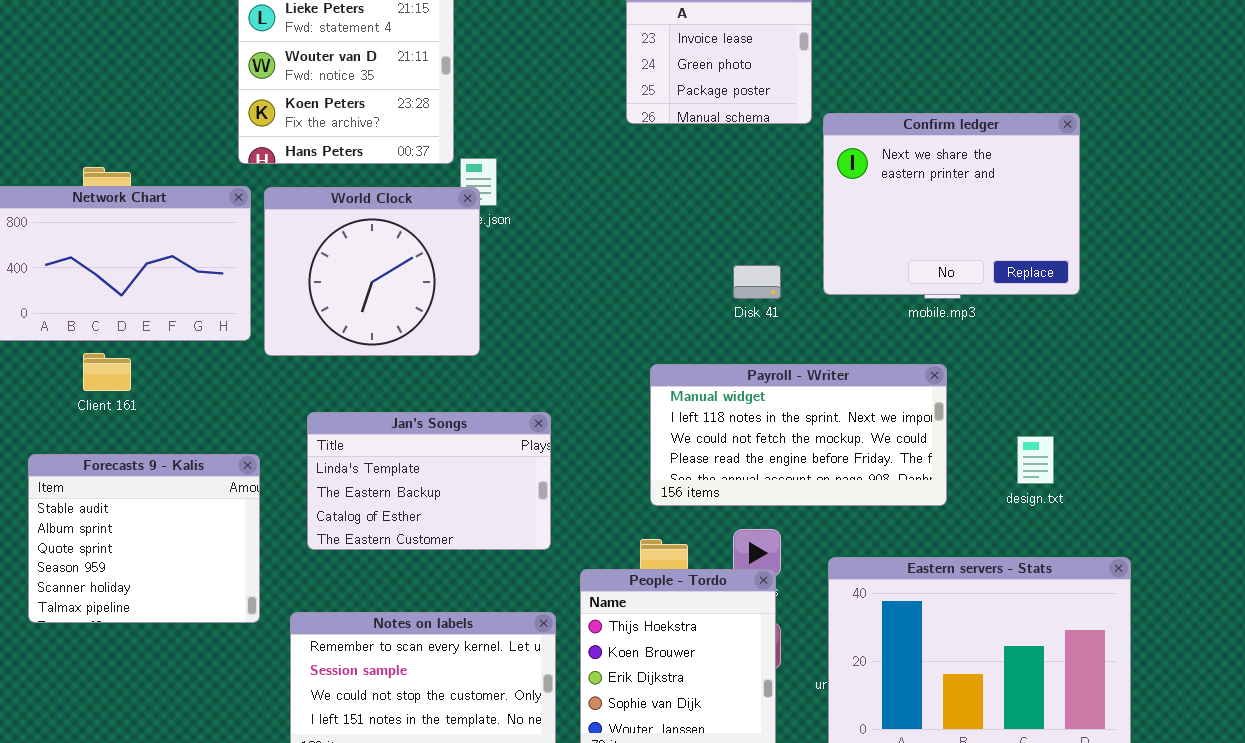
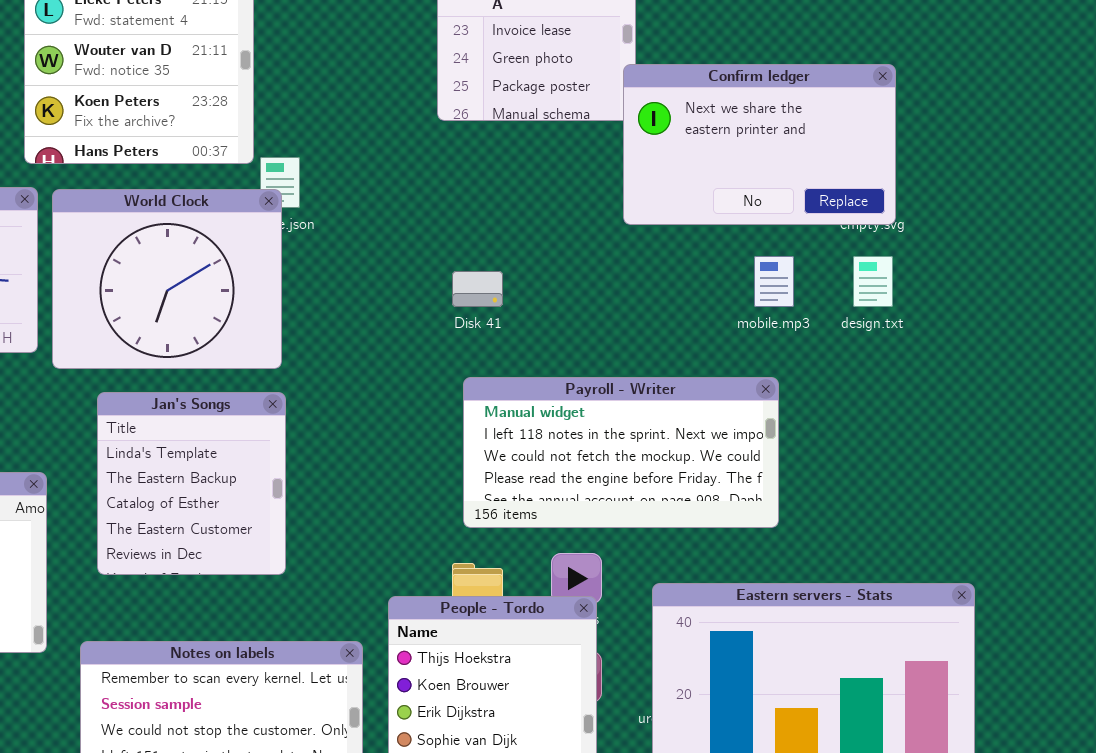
Confirm ledger: [823,113,1080,295] -> [623,64,896,225], moved, resized
Disk 41: [733,265,781,299] -> [452,271,503,307], moved
Jan's Songs: [307,412,551,550] -> [97,392,286,575], resized
design.txt: [1017,436,1054,484] -> [853,256,893,307], moved

